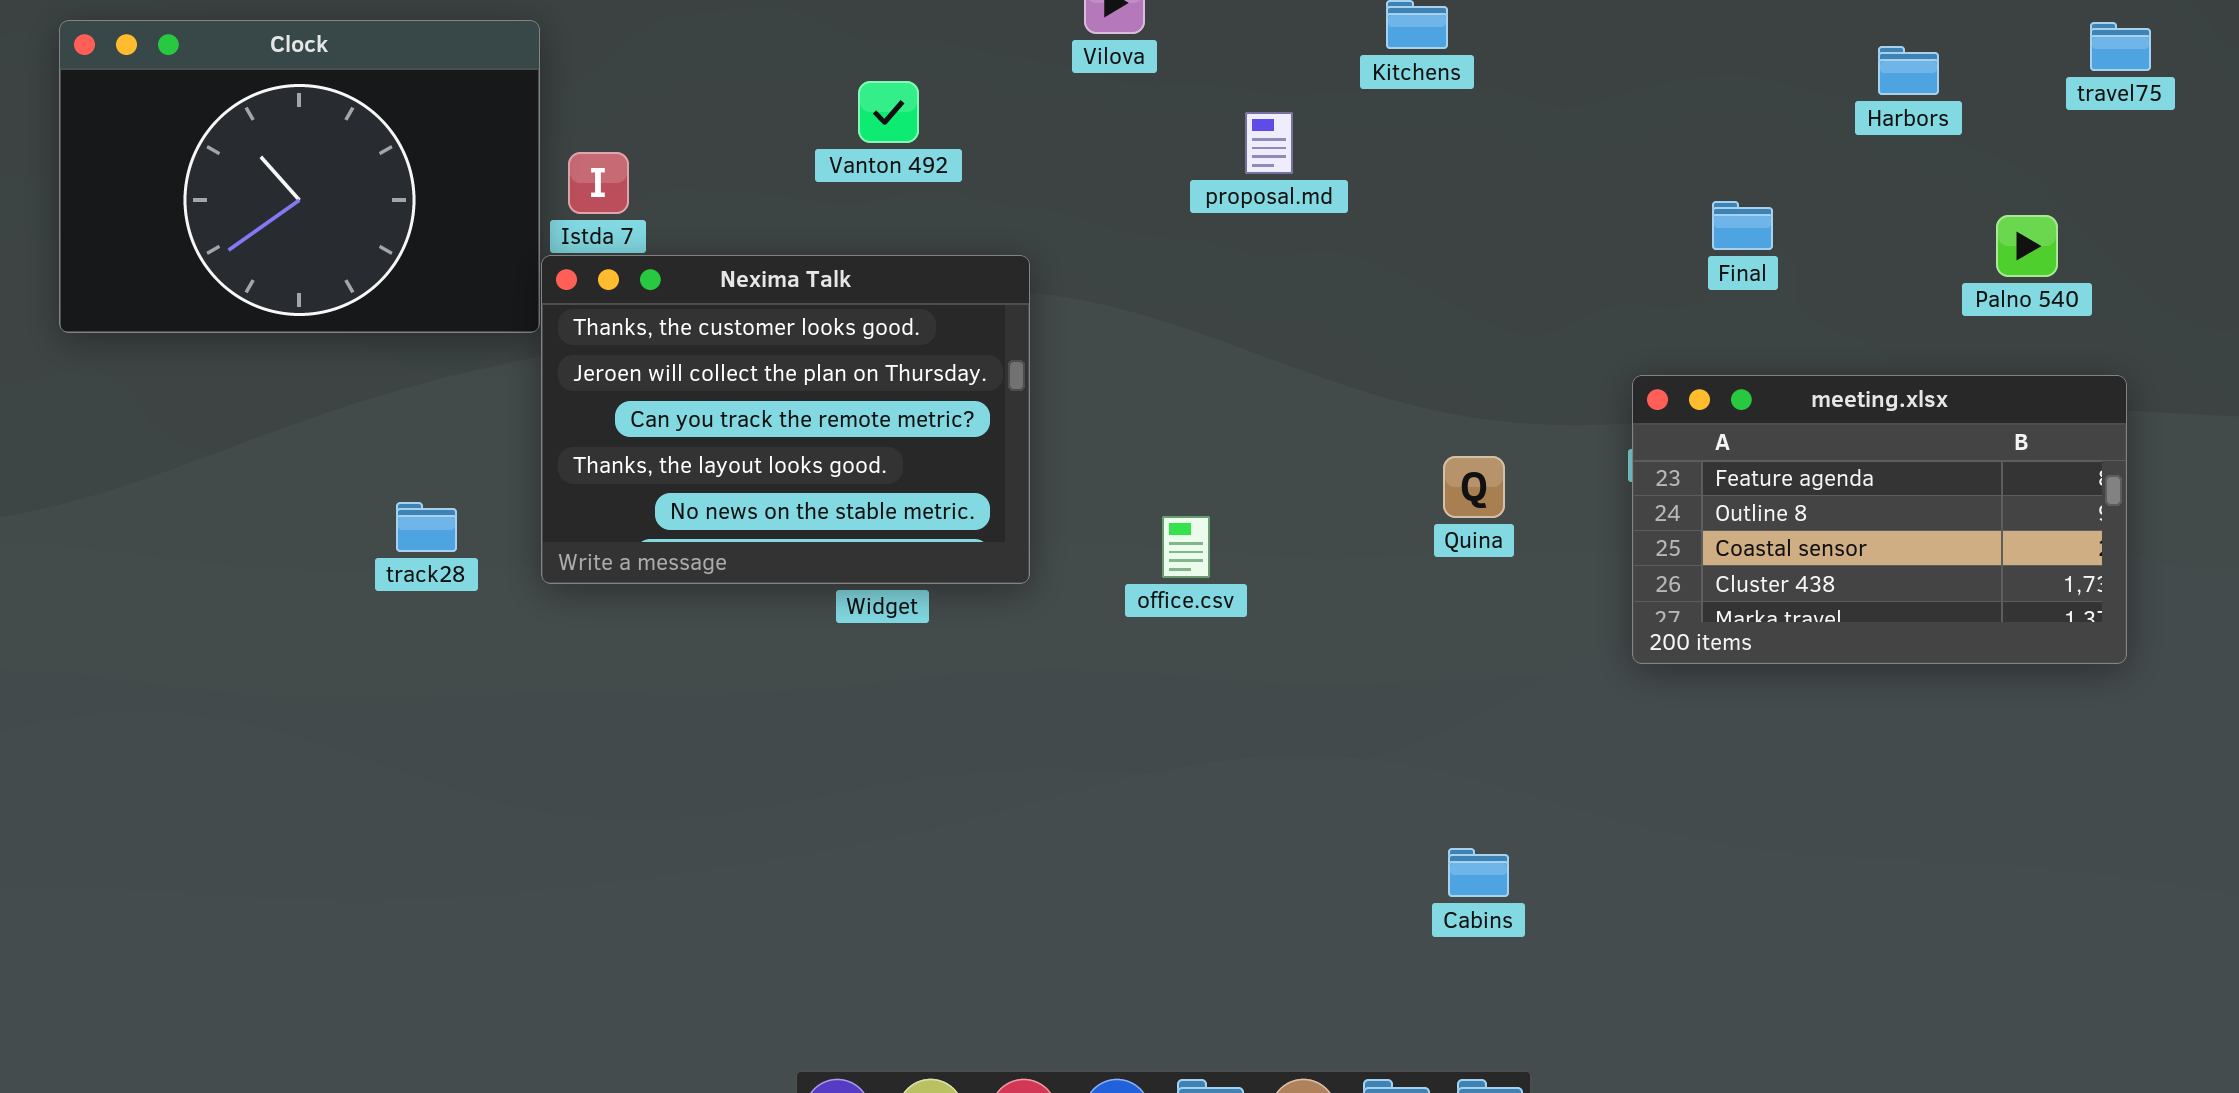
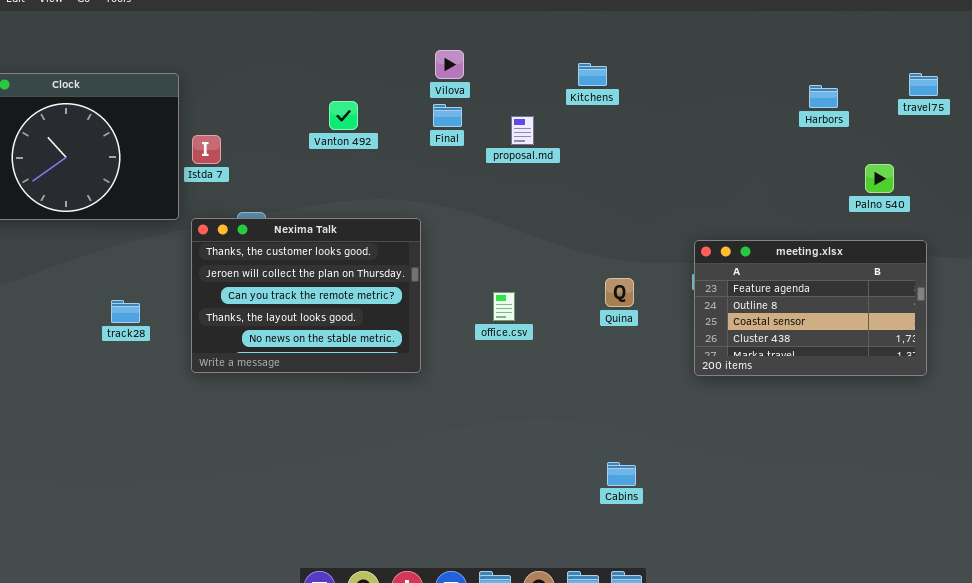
Final: [1712,201,1773,250] -> [433,104,462,127], moved
Nexima Talk: [541,255,1030,584] -> [191,218,421,373], moved
office.csv: [1162,516,1210,578] -> [493,292,515,321], moved

